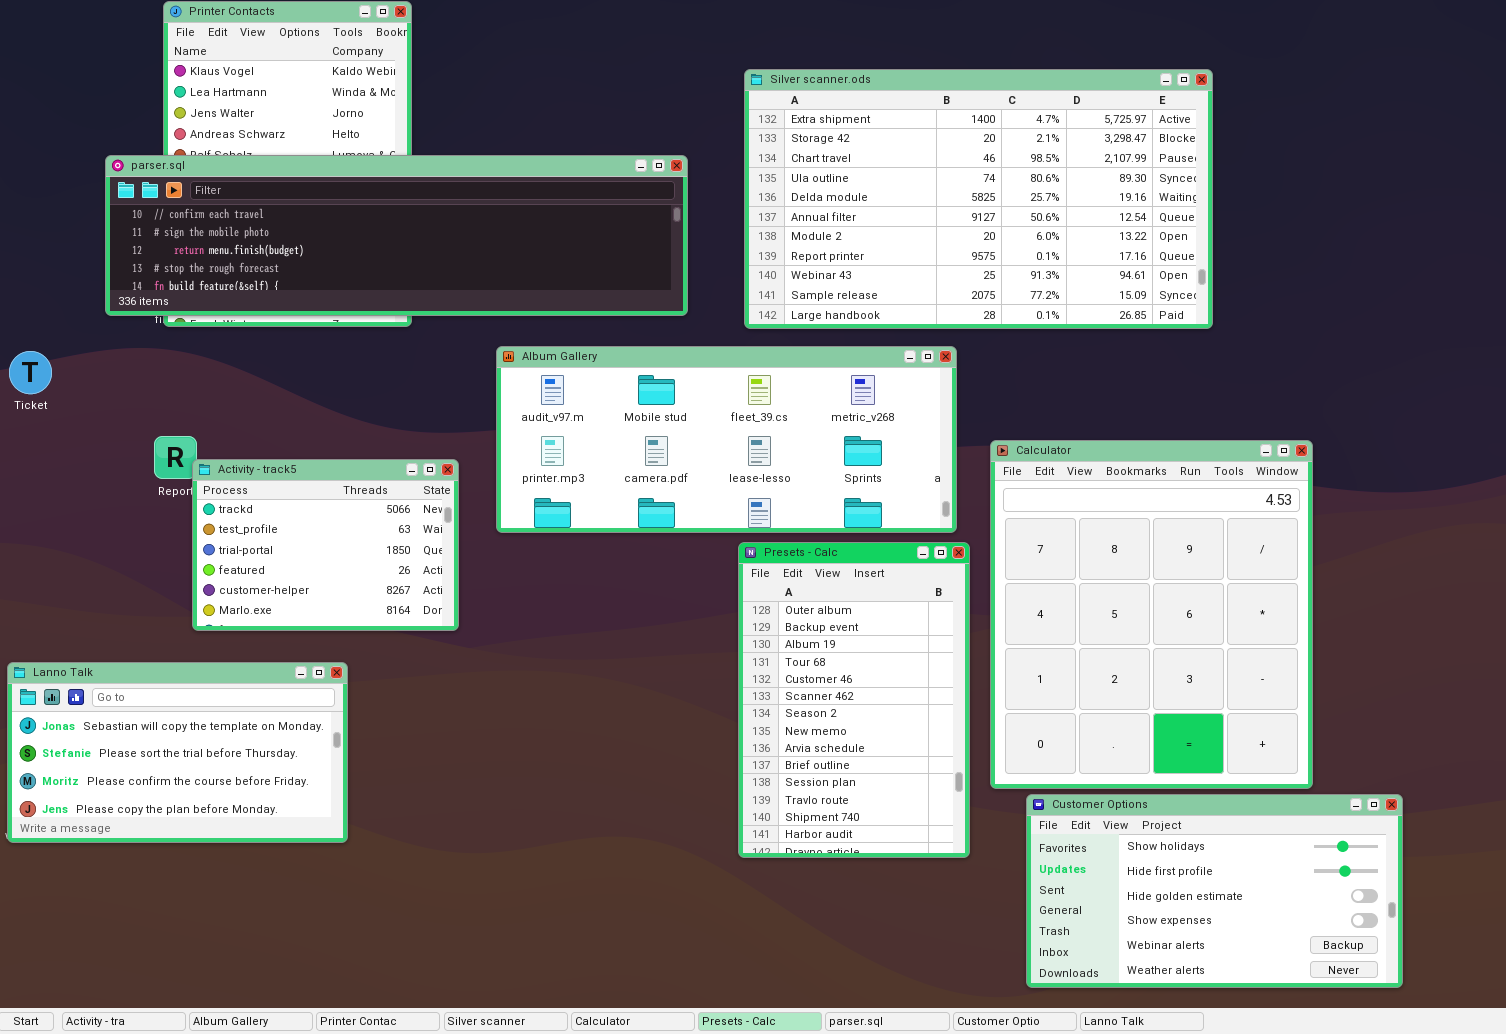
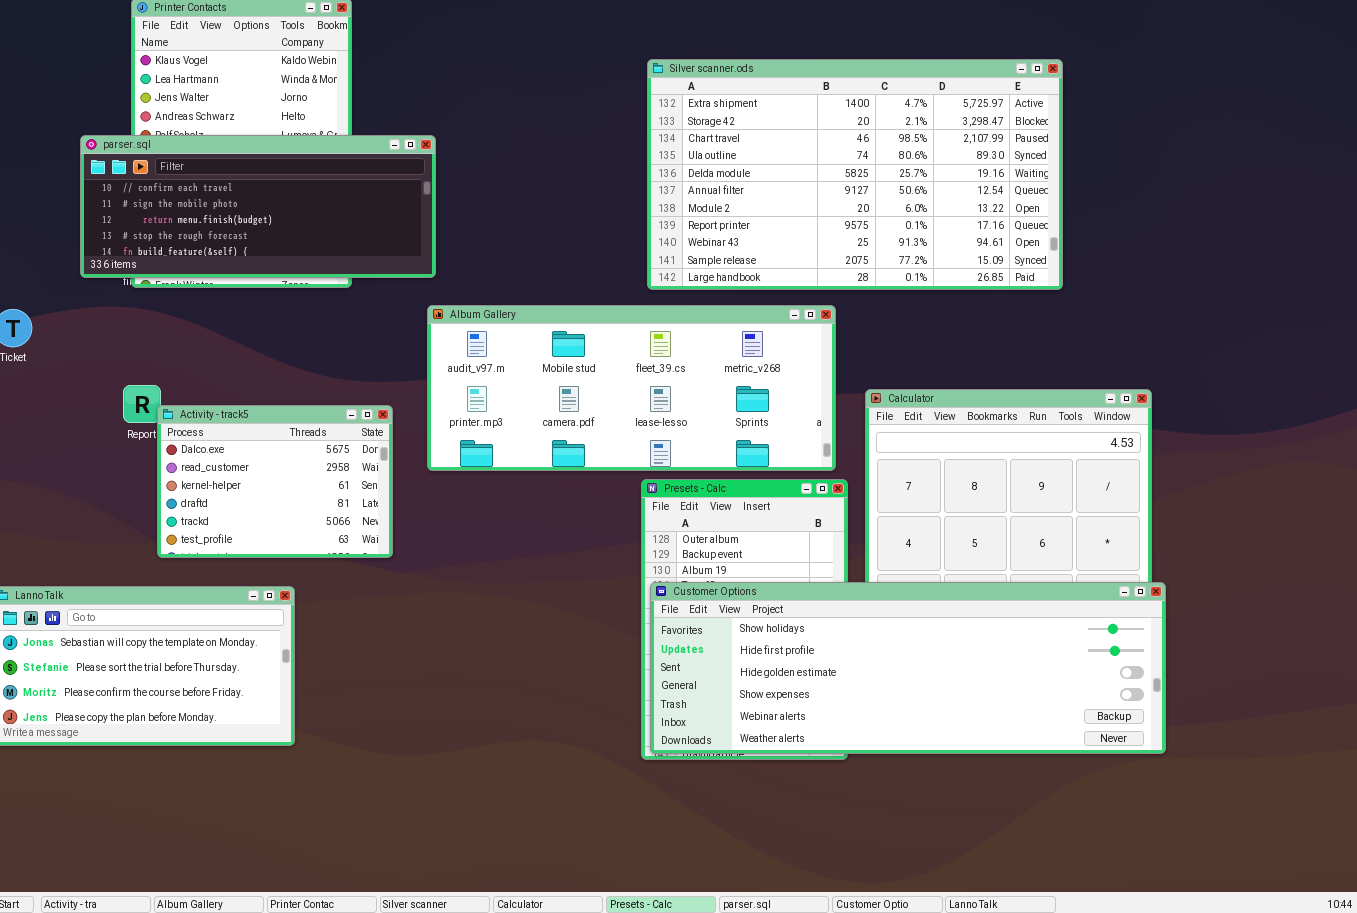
parser.sql: [105,155,688,316] -> [80,135,436,278], resized
Activity - track5: [192,459,459,631] -> [157,405,393,558], scrolled up 4 rows
Customer Options: [1026,794,1403,988] -> [650,582,1166,754], moved, resized

